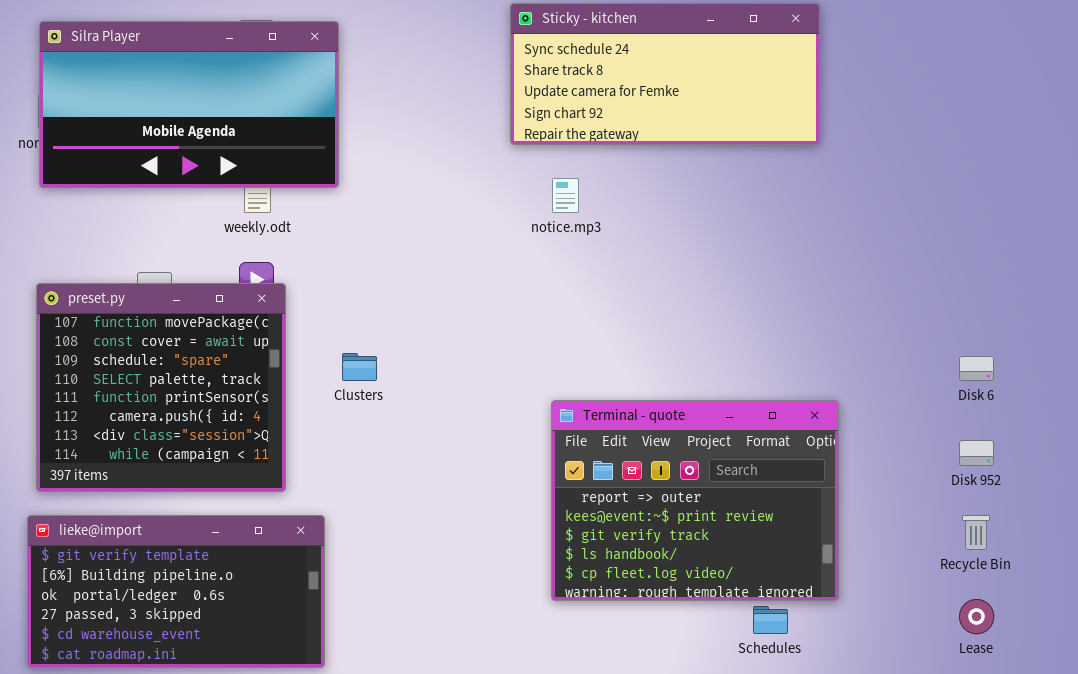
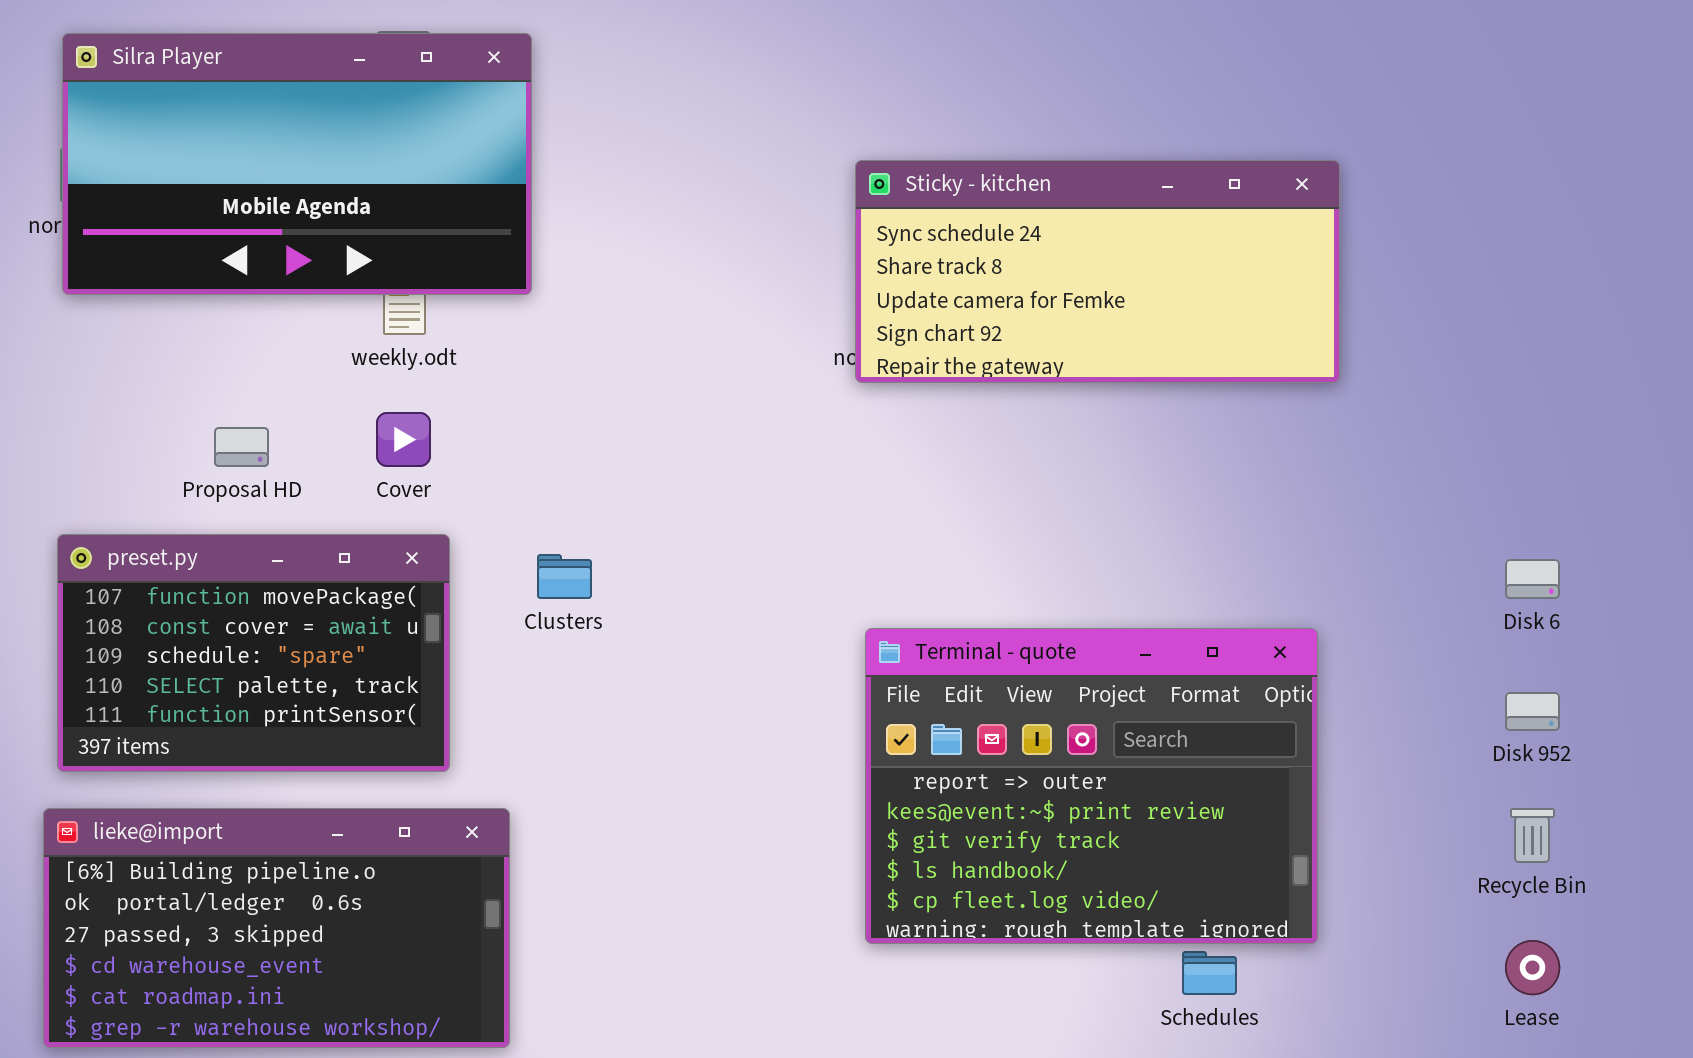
Sticky - kitchen: [510,3,820,145] -> [855,160,1340,383], moved
preset.py: [36,283,286,492] -> [57,534,450,772], resized
lieke@import: [27,515,325,668] -> [43,808,510,1048], scrolled down 1 row

